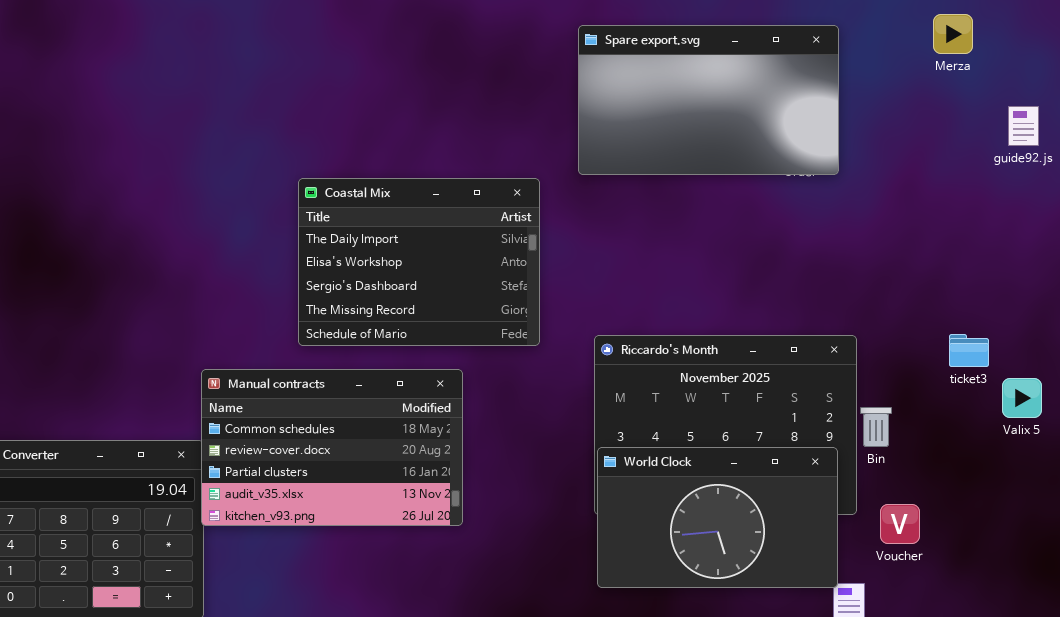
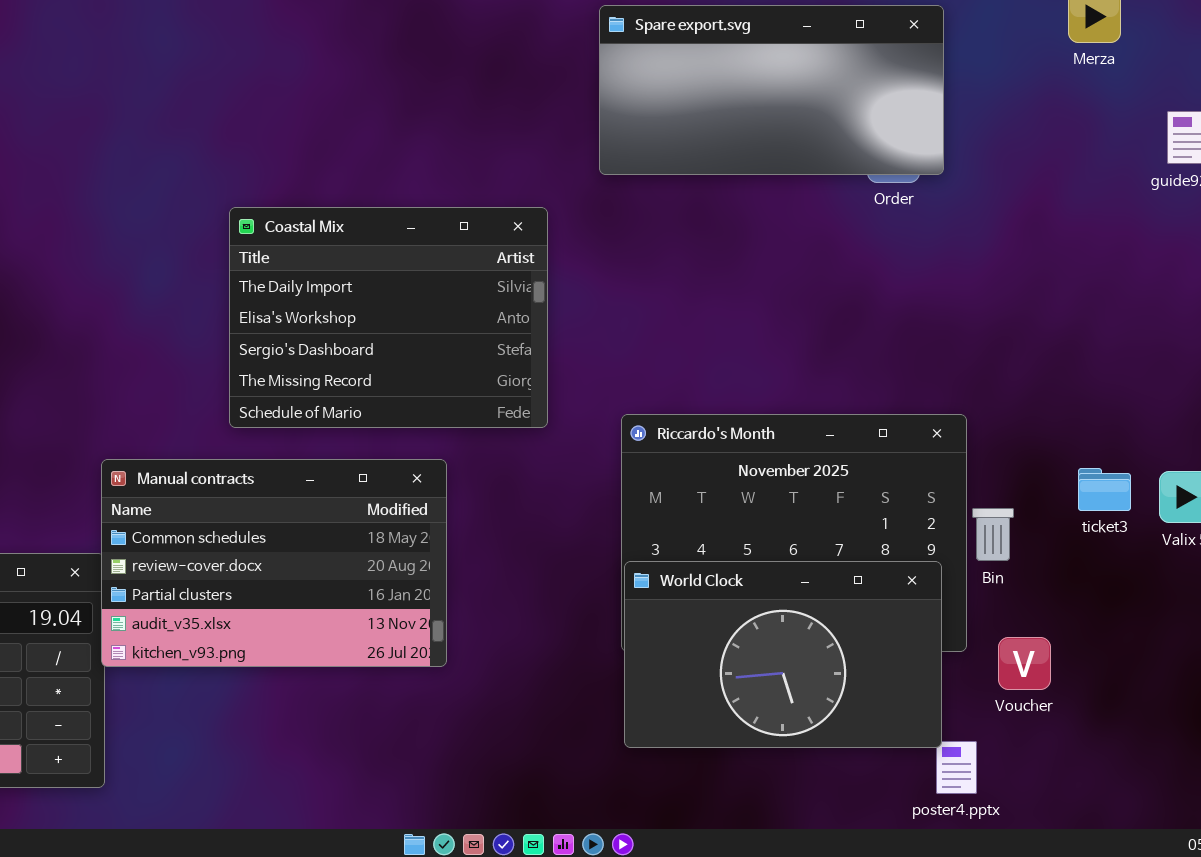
Spare export.svg: [578,25,839,175] -> [599,5,944,175], resized
ticket3: [949,334,989,367] -> [1078,468,1131,511], moved

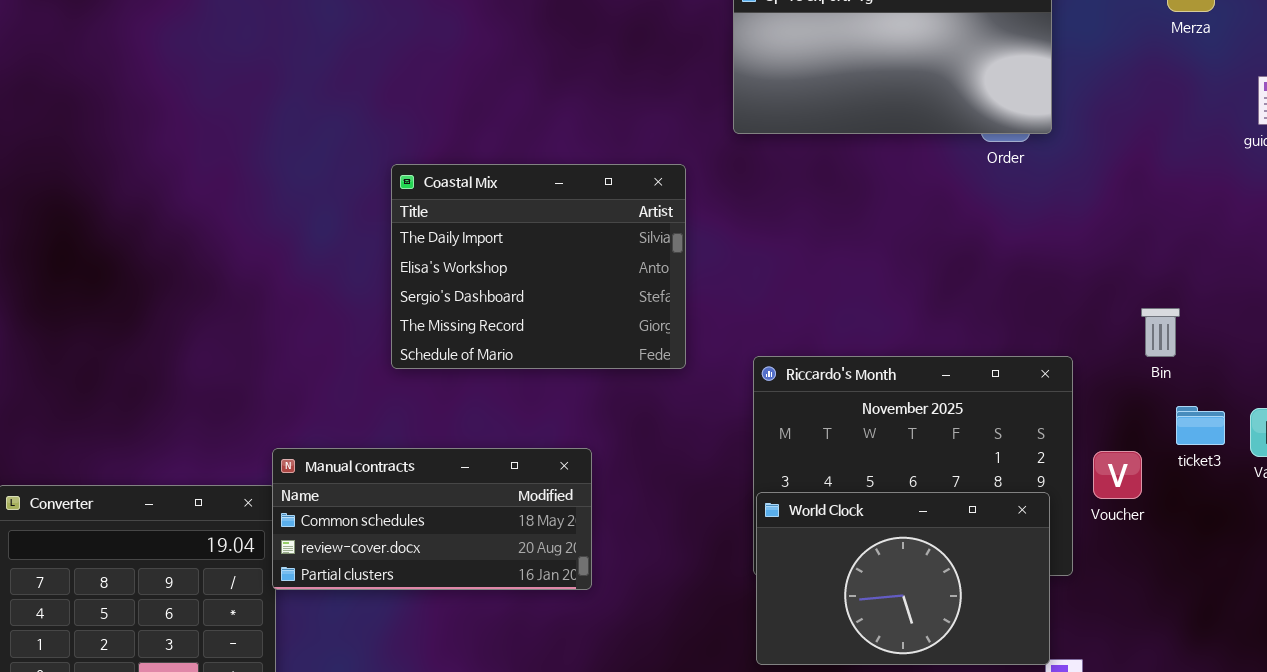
Manual contracts: [101,459,447,667] -> [272,448,592,590], resized
Bin: [972,508,1014,561] -> [1141,308,1180,357], moved
Voucher: [998,637,1051,690] -> [1093,451,1142,499], moved

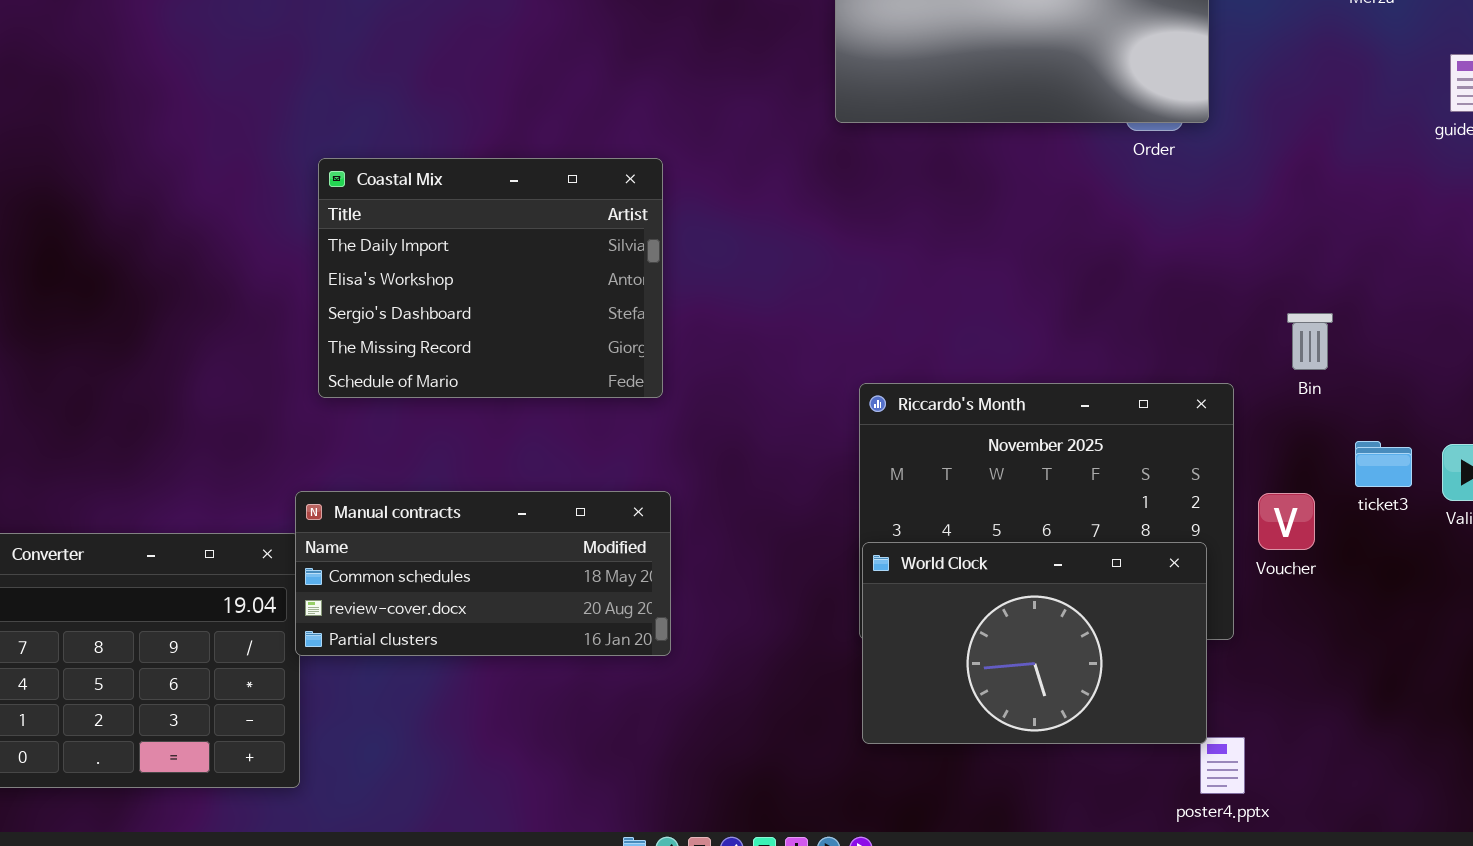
Coastal Mix: [391,164,686,369] -> [318,158,663,398], moved
Bin: [1141,308,1180,357] -> [1287,313,1333,370], moved

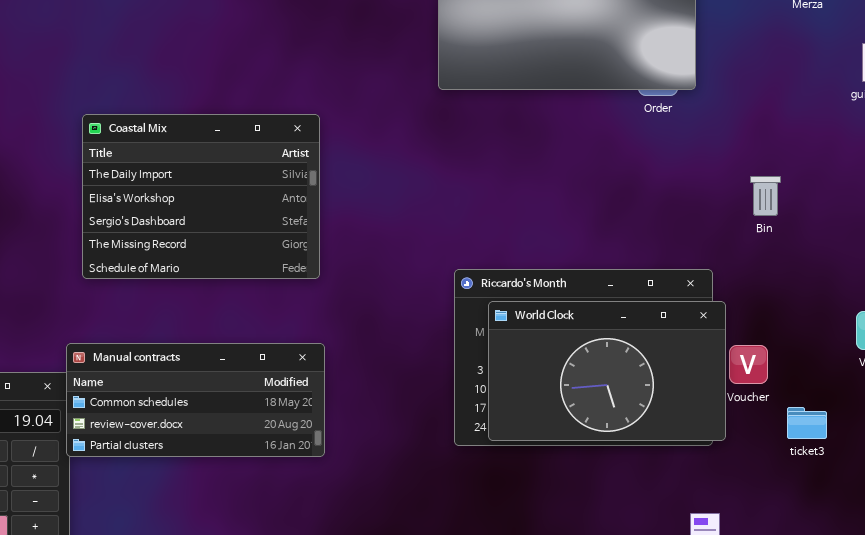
Bin: [1287,313,1333,370] -> [750,176,781,216], moved
ticket3: [1355,441,1412,487] -> [787,407,827,439], moved
World Clock: [862,542,1207,744] -> [488,301,726,441], moved

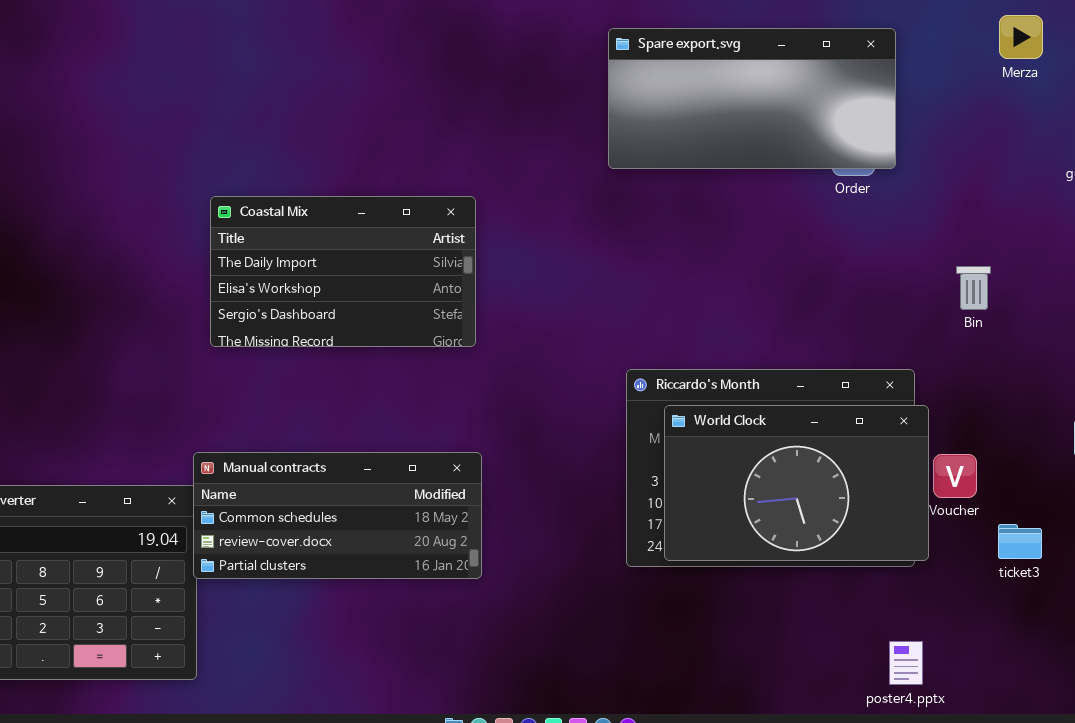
Coastal Mix: [82,114,320,279] -> [210,196,476,347], resized

